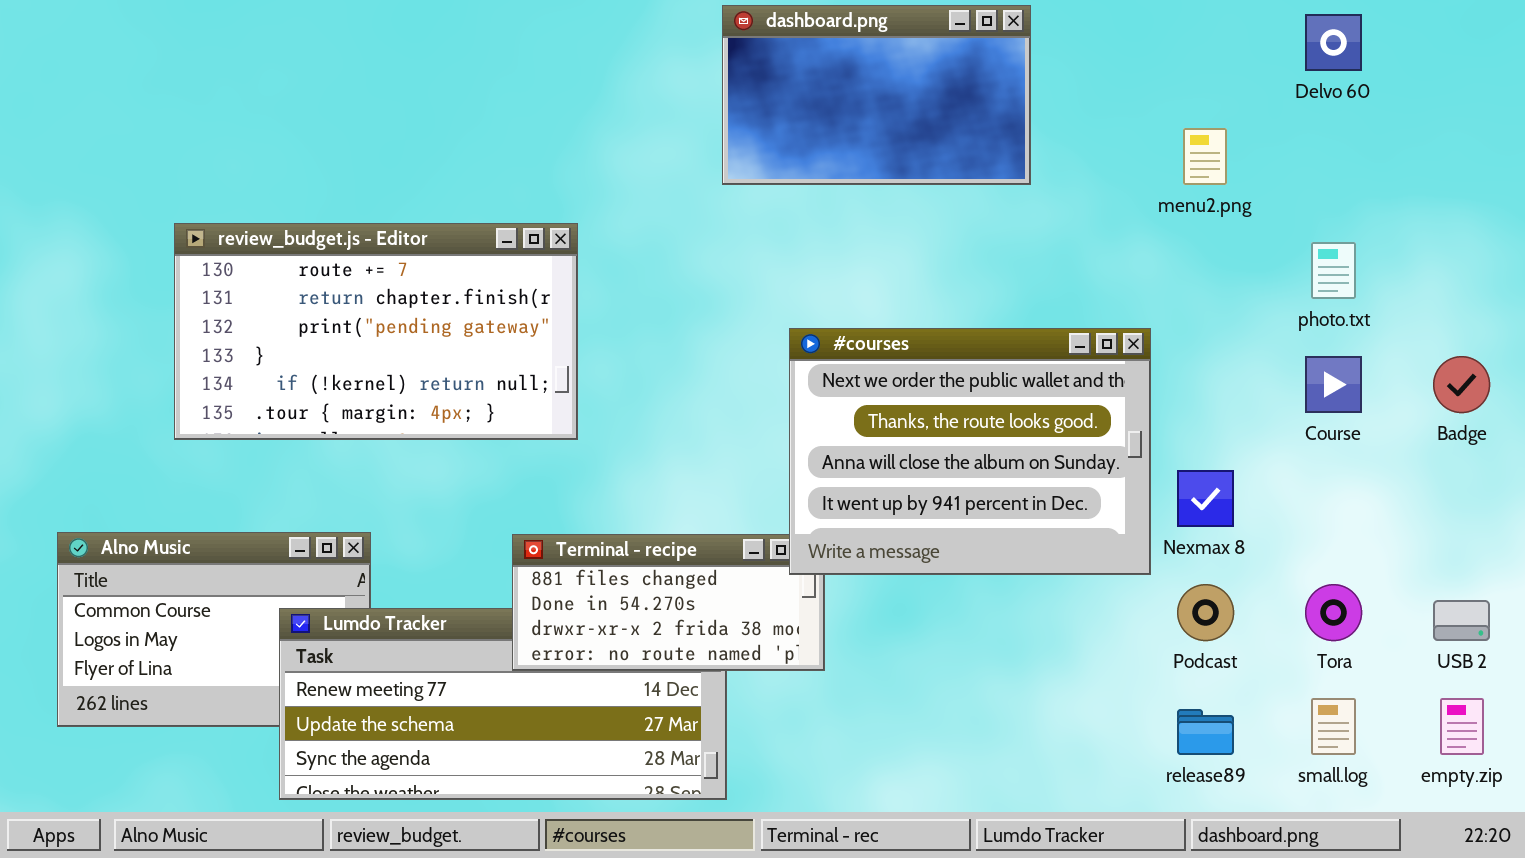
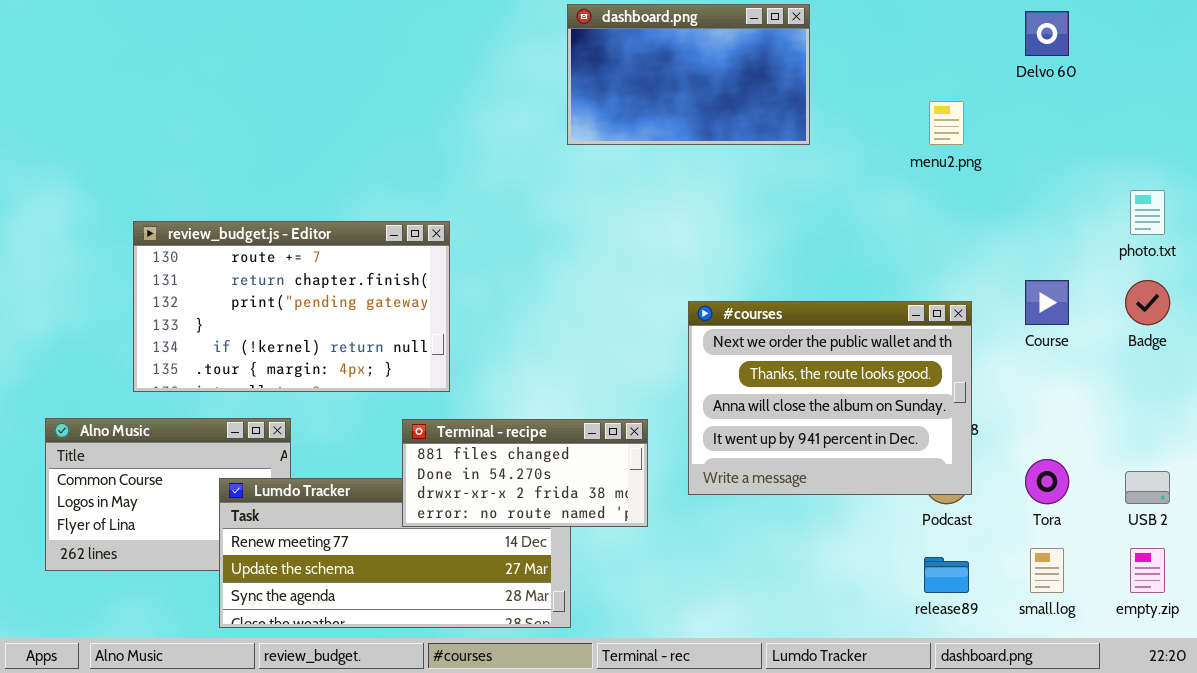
review_budget.js - Editor: [174,223,578,440] -> [133,221,450,392], moved
photo.txt: [1311,242,1356,299] -> [1130,190,1165,235], moved
#courses: [789,328,1151,575] -> [688,301,972,495], moved

